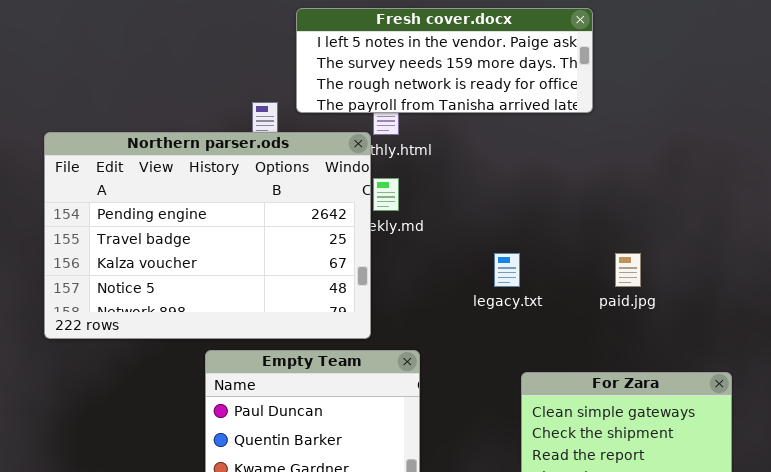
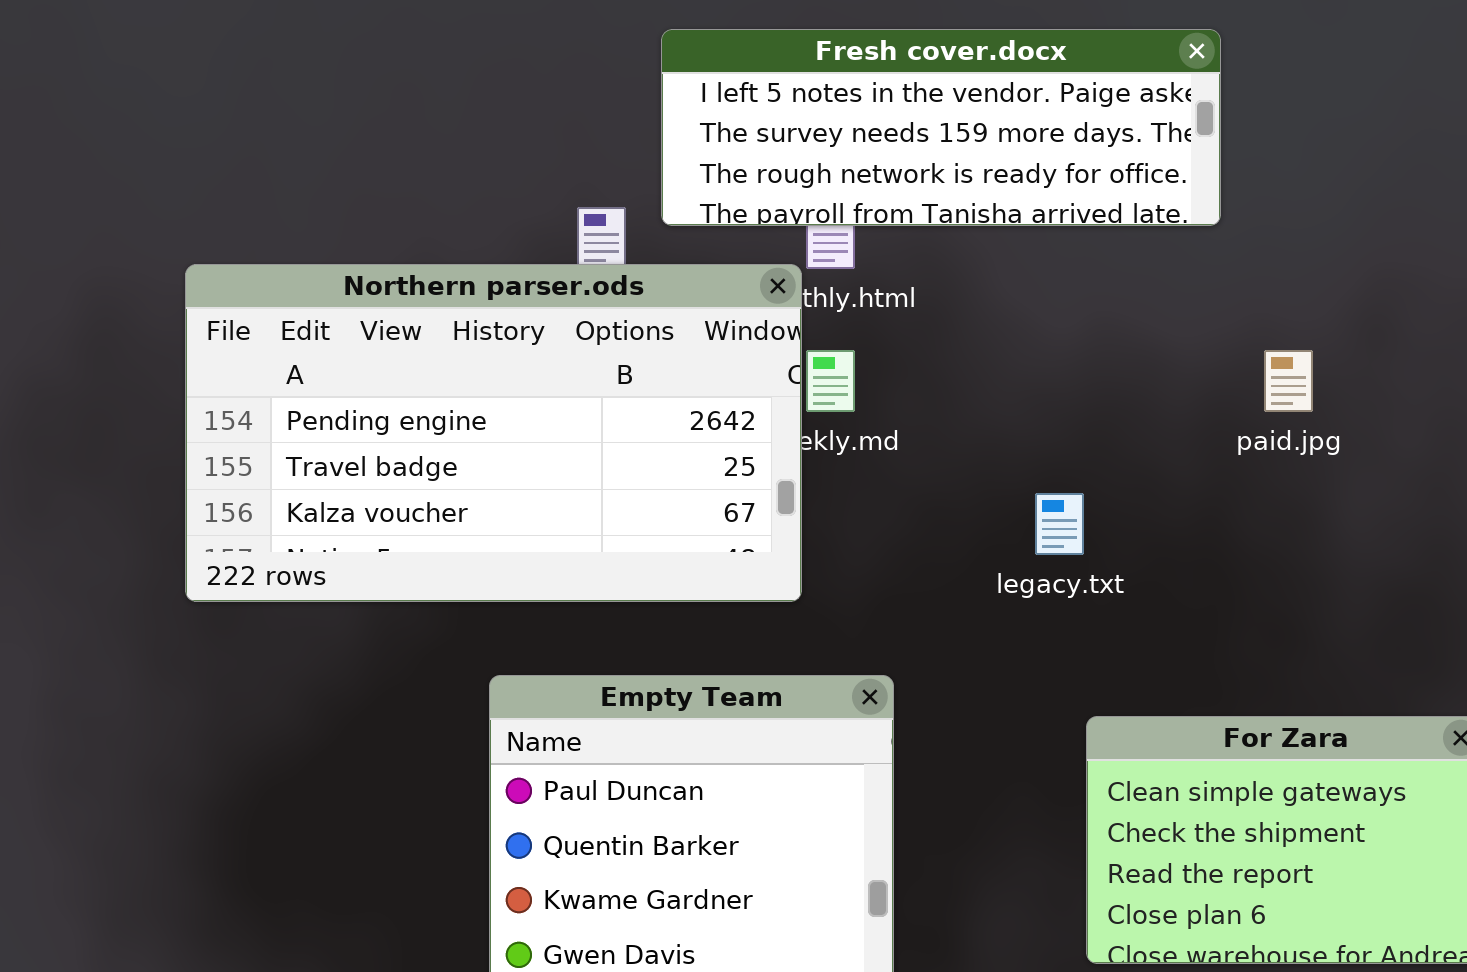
Northern parser.ods: [44,132,371,339] -> [185,264,802,602], resized
paid.jpg: [615,253,641,287] -> [1264,350,1313,412], moved

